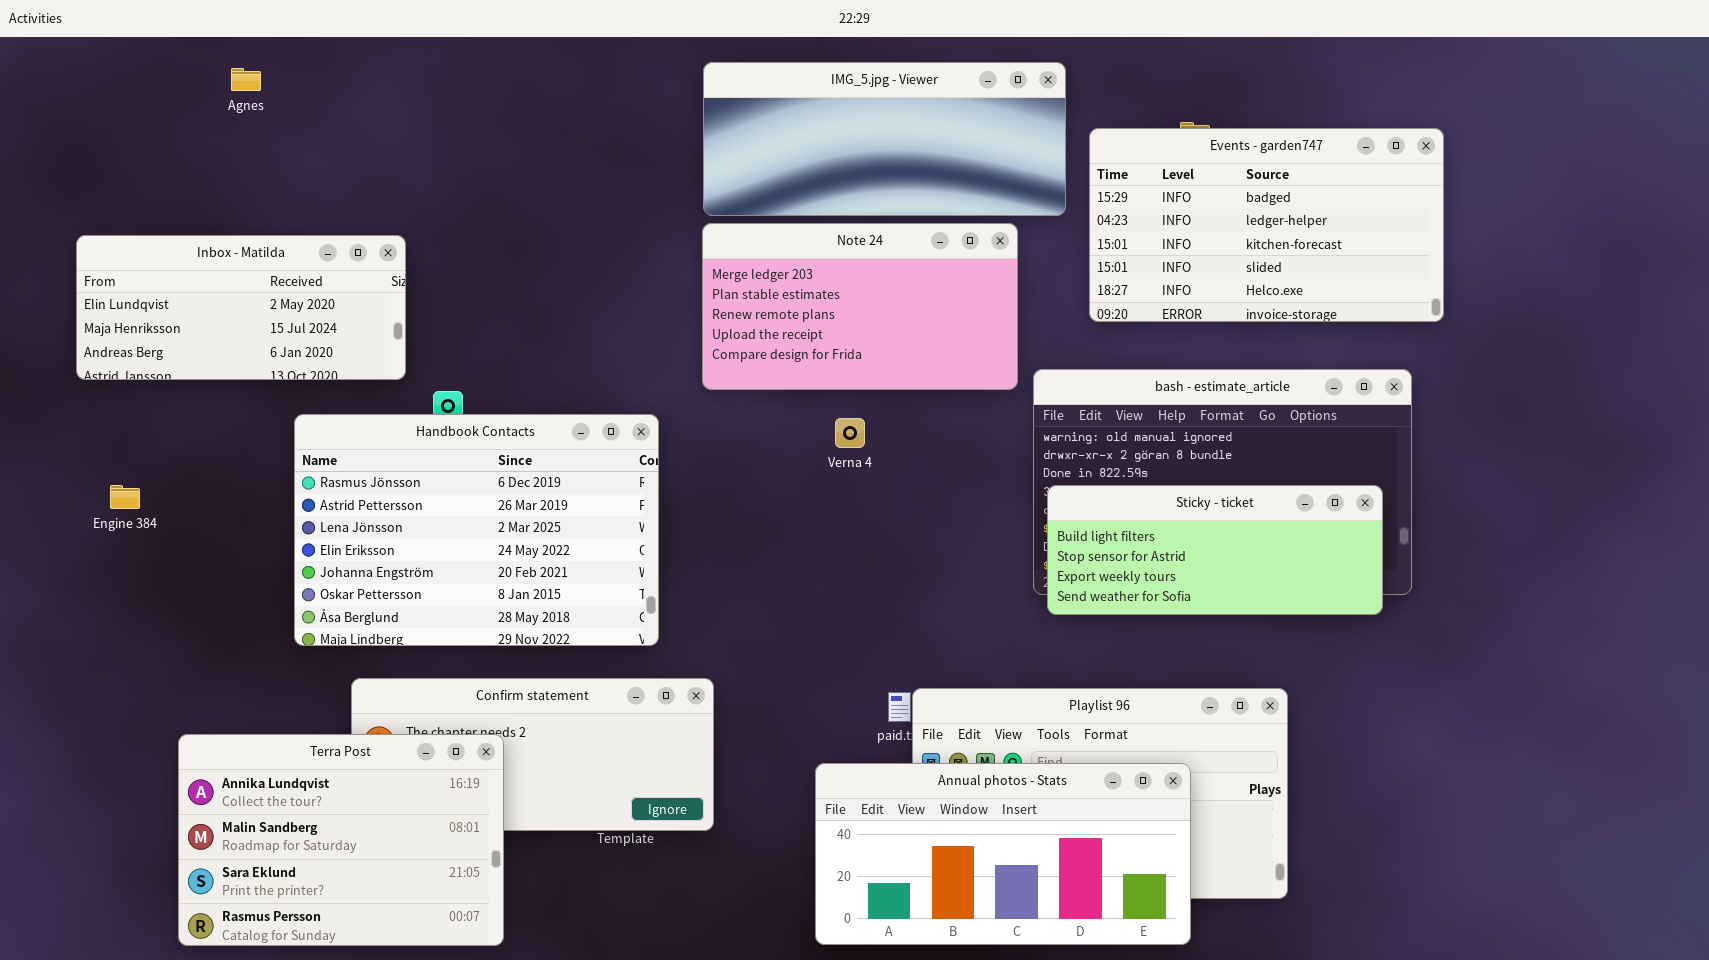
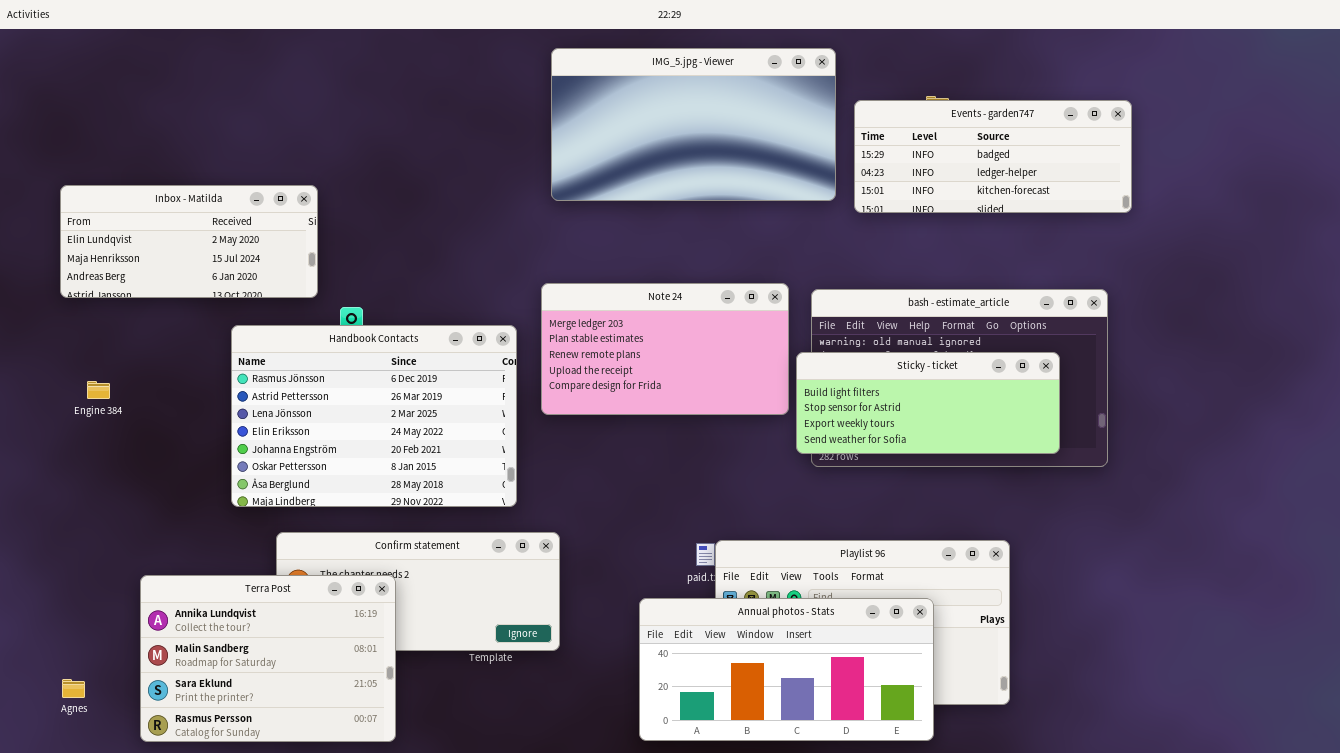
IMG_5.jpg - Viewer: [703,62,1066,216] -> [551,48,836,201], resized
Agnes: [231,68,261,91] -> [62,679,85,698], moved
Events - garden747: [1089,128,1444,322] -> [854,100,1132,213], resized
Note 24: [702,223,1018,390] -> [541,283,789,415], moved
Sticky - ticket: [1047,485,1383,615] -> [796,352,1060,454], moved

